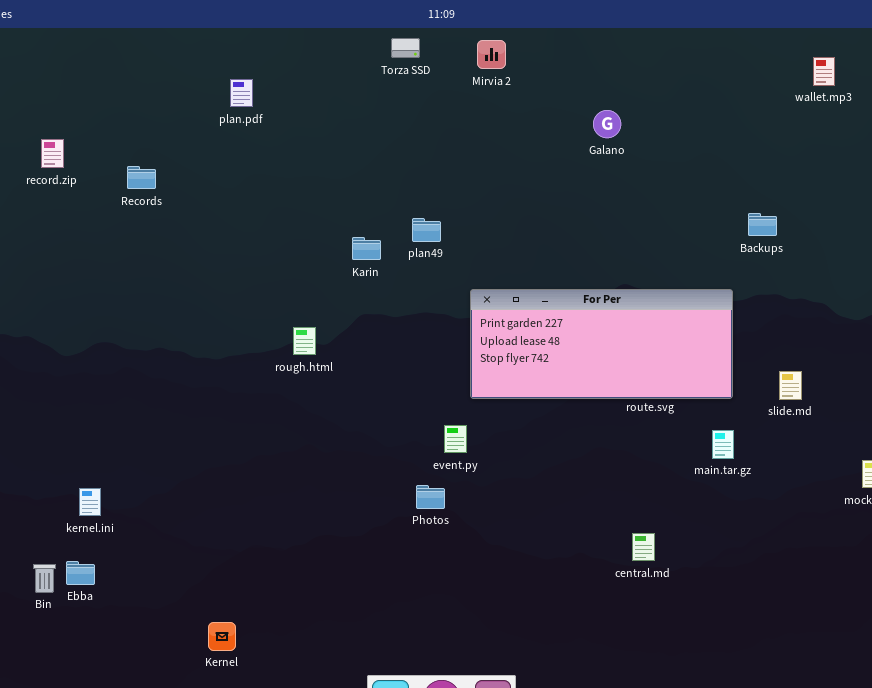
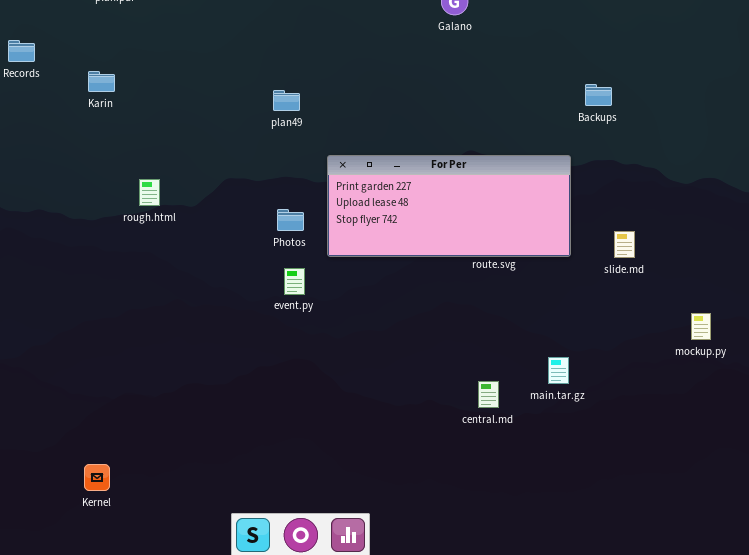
Karin: [352,237,381,260] -> [88,71,115,92], moved
rough.html: [293,327,316,355] -> [139,179,160,206], moved
event.py: [444,425,467,453] -> [284,268,305,295], moved
main.tar.gz: [712,430,734,459] -> [548,357,569,384], moved
Photos: [416,485,445,509] -> [277,209,304,231], moved

